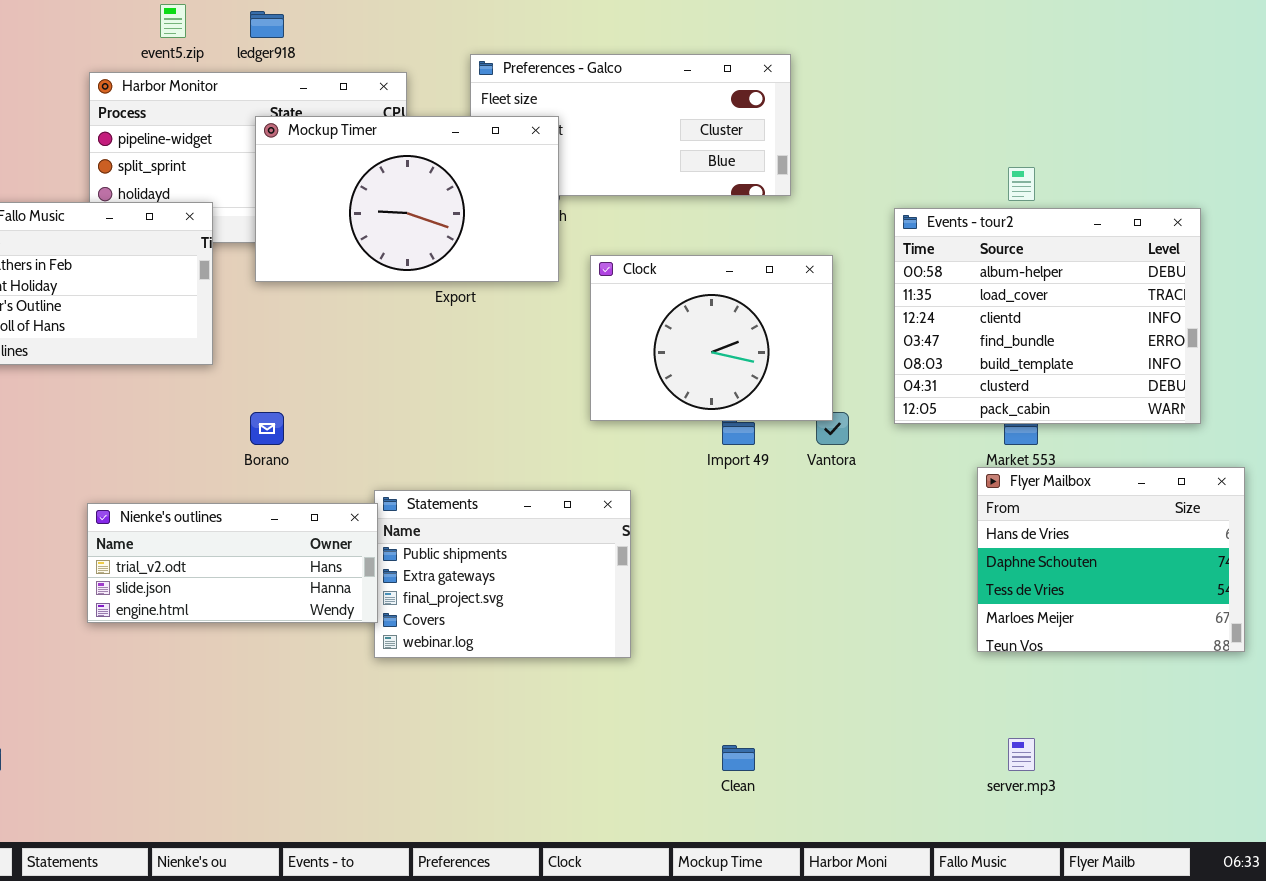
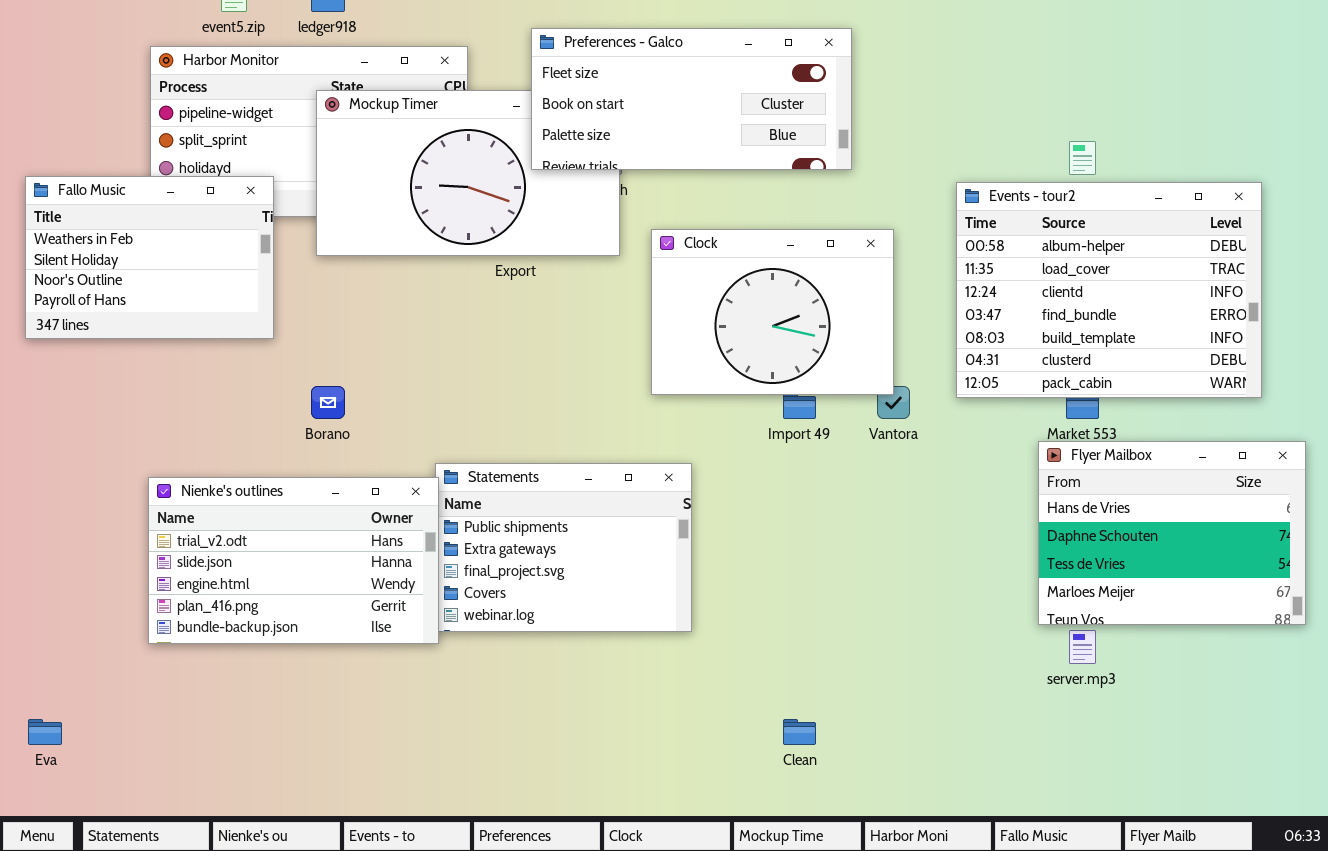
Preferences - Galco: [470,54,791,196] -> [531,28,852,170], raised
Nienke's outlines: [87,503,378,623] -> [148,477,439,644], resized
server.mp3: [1008,738,1035,771] -> [1069,630,1096,664], moved

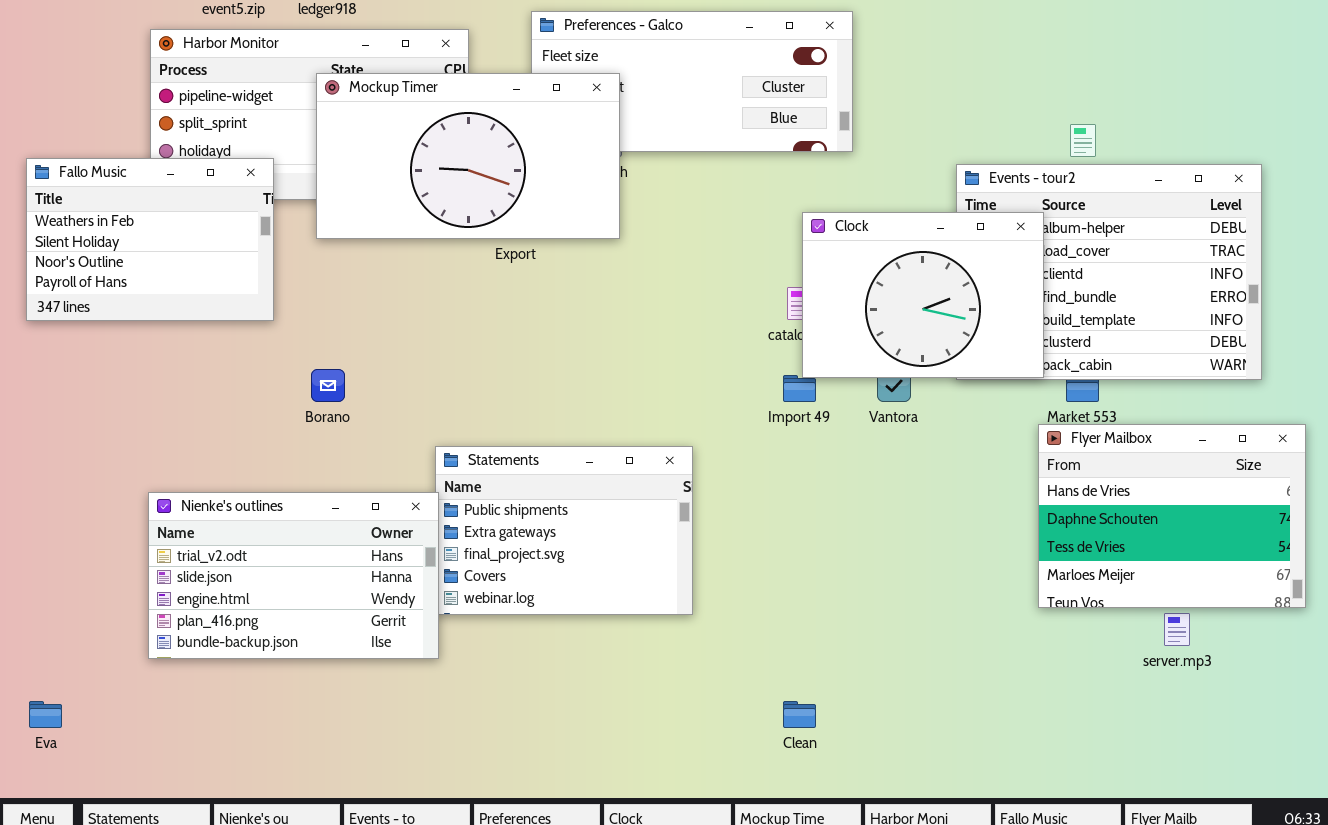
Mockup Timer: [316,90,620,256] -> [316,73,620,239], raised
Clock: [651,229,894,395] -> [802,212,1044,378], moved
Nienke's outlines: [148,477,439,644] -> [148,492,439,659], moved
server.mp3: [1069,630,1096,664] -> [1164,613,1190,646], moved

